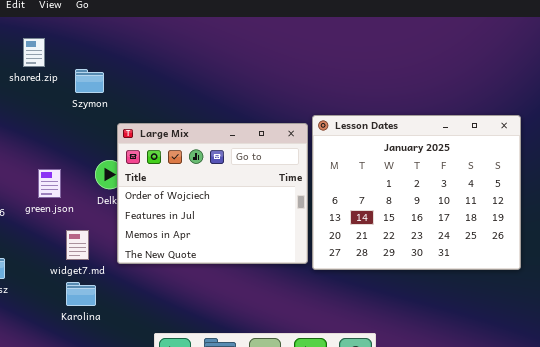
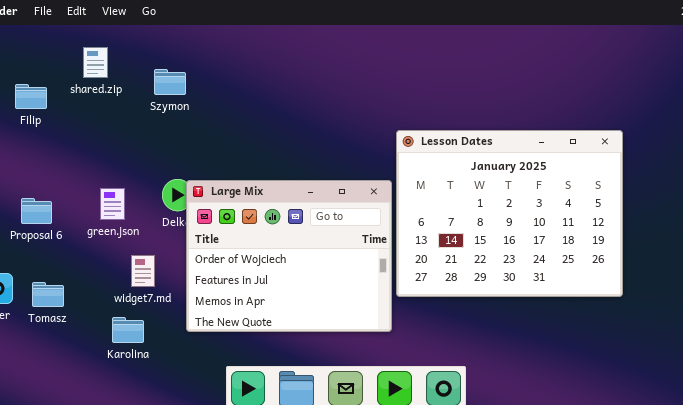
Szymon: [75,69,104,93] -> [154,69,186,95], moved
Large Mix: [117,123,308,264] -> [186,180,392,332], moved
Karolina: [66,282,96,306] -> [112,317,144,343], moved

